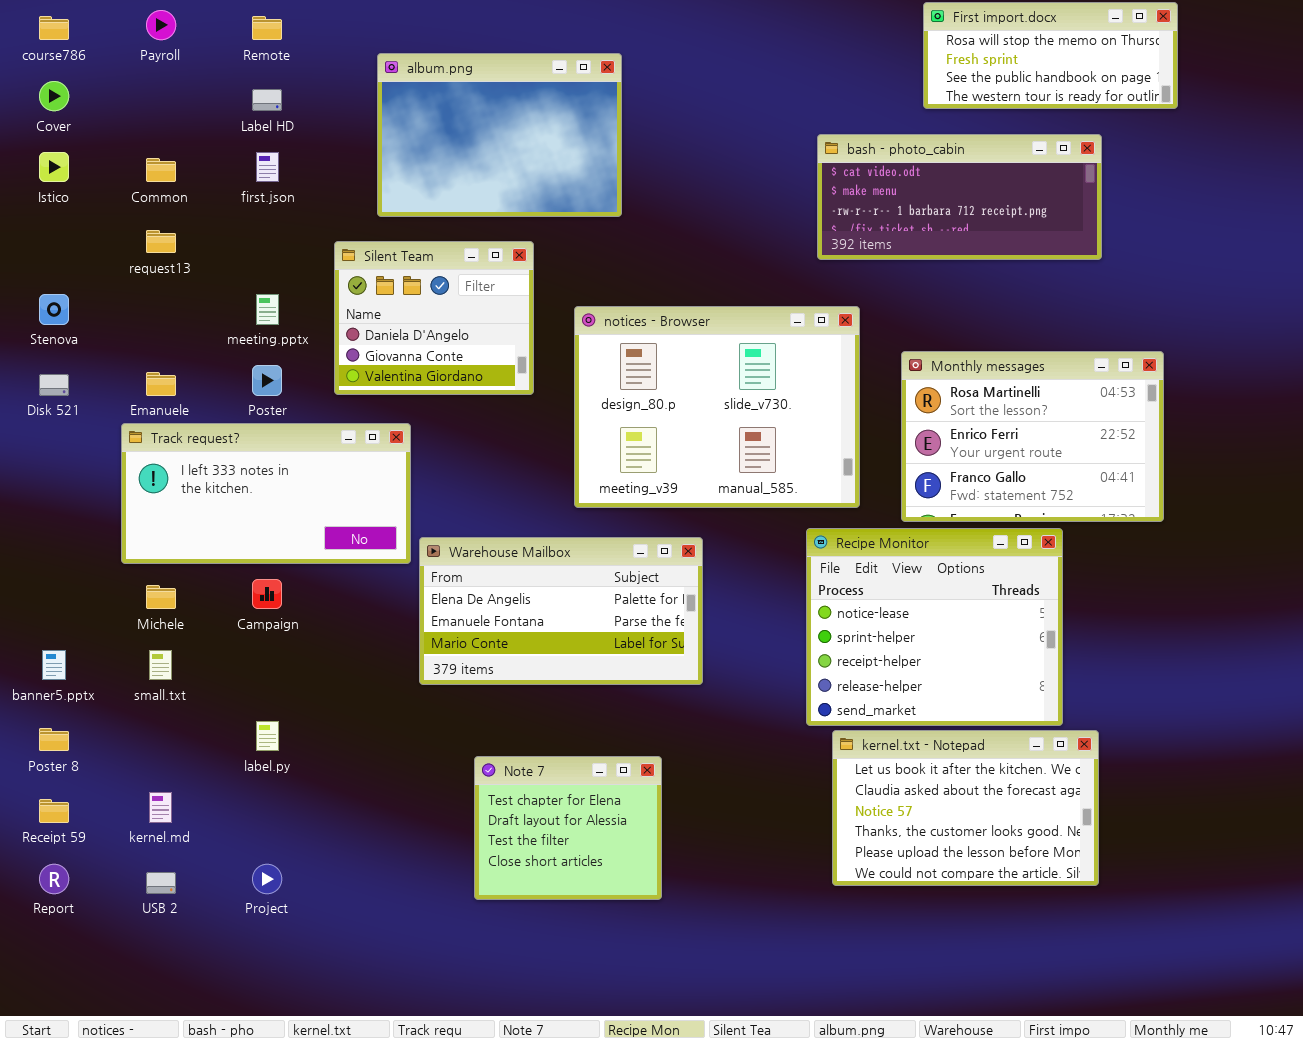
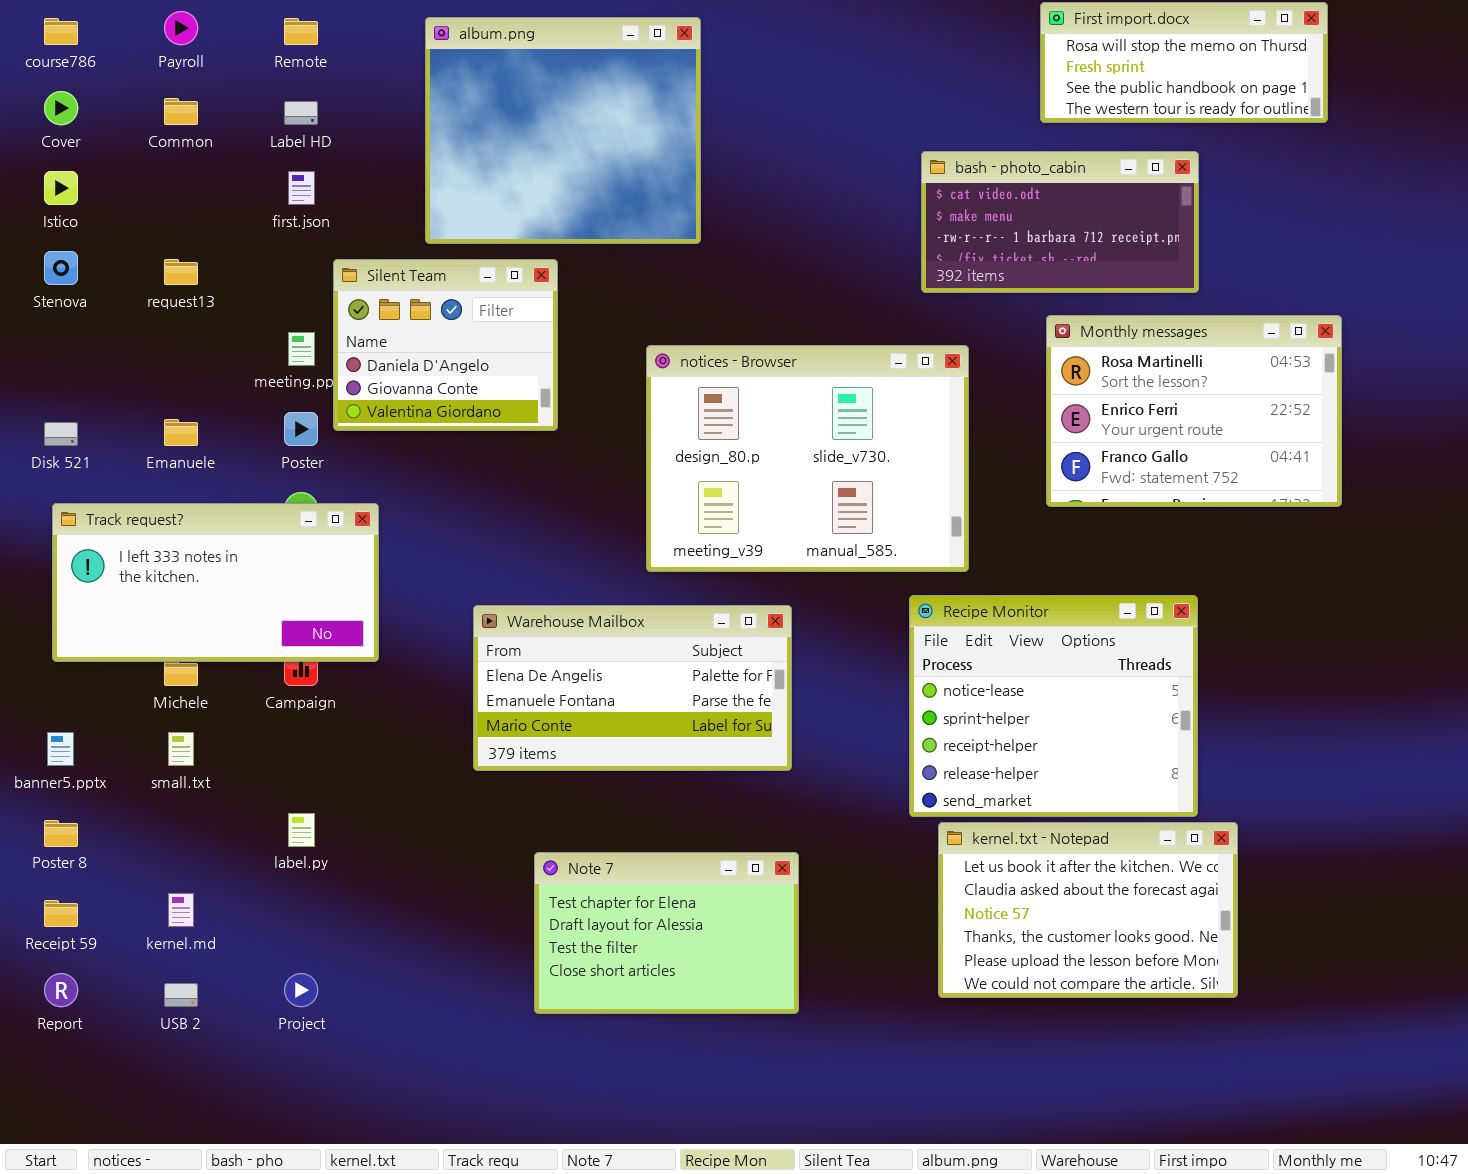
album.png: [377,53,622,217] -> [425,17,701,244], resized
bash - photo_cabin: [817,134,1102,260] -> [921,151,1199,293], resized
Common: [146,158,176,182] -> [164,98,198,125], moved
Silent Team: [334,241,534,395] -> [333,259,558,431], moved
Stenova: [39,294,69,325] -> [44,251,78,285], moved
Monthly messages: [901,351,1164,522] -> [1046,315,1342,507], moved
Track request?: [121,423,411,564] -> [52,503,379,662], moved
Note 7: [474,756,662,900] -> [534,852,799,1014], resized

